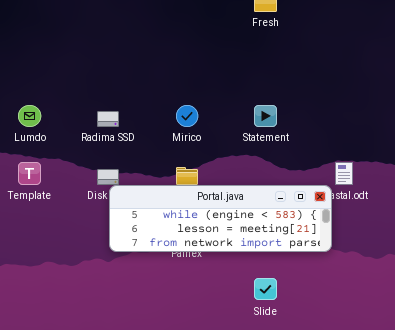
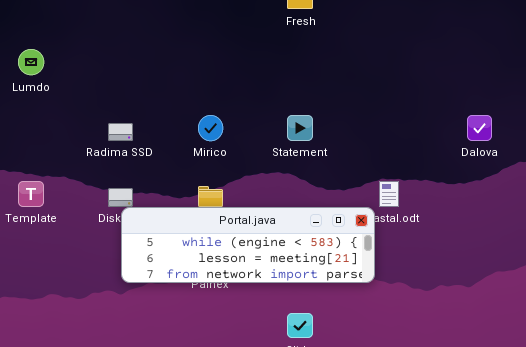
Lumdo: [18,105,41,127] -> [18,49,44,75], moved

